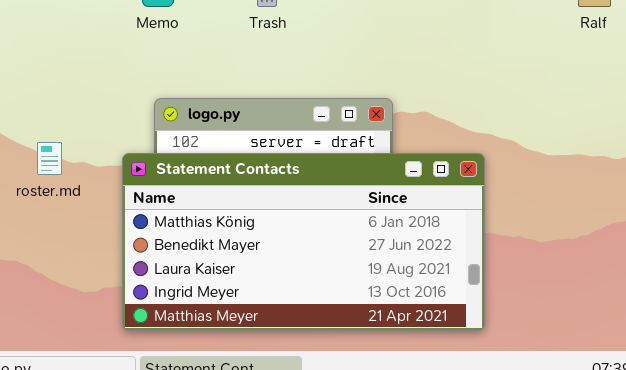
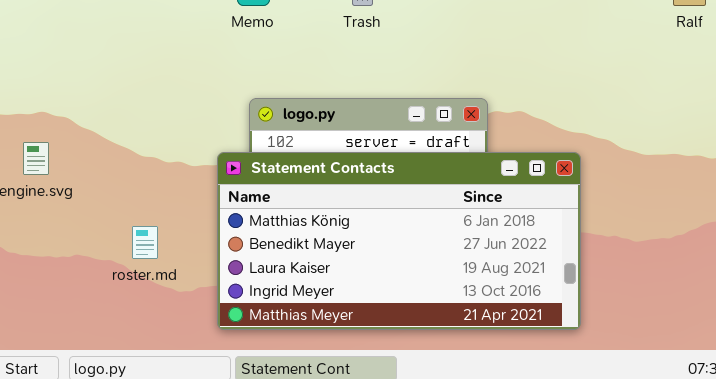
roster.md: [37,142,62,175] -> [132,226,158,259], moved

